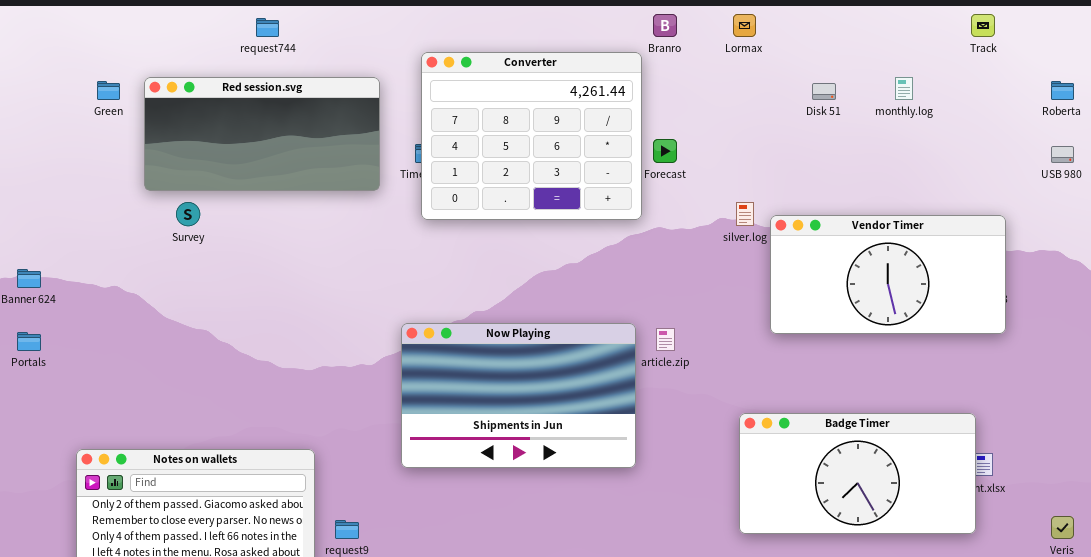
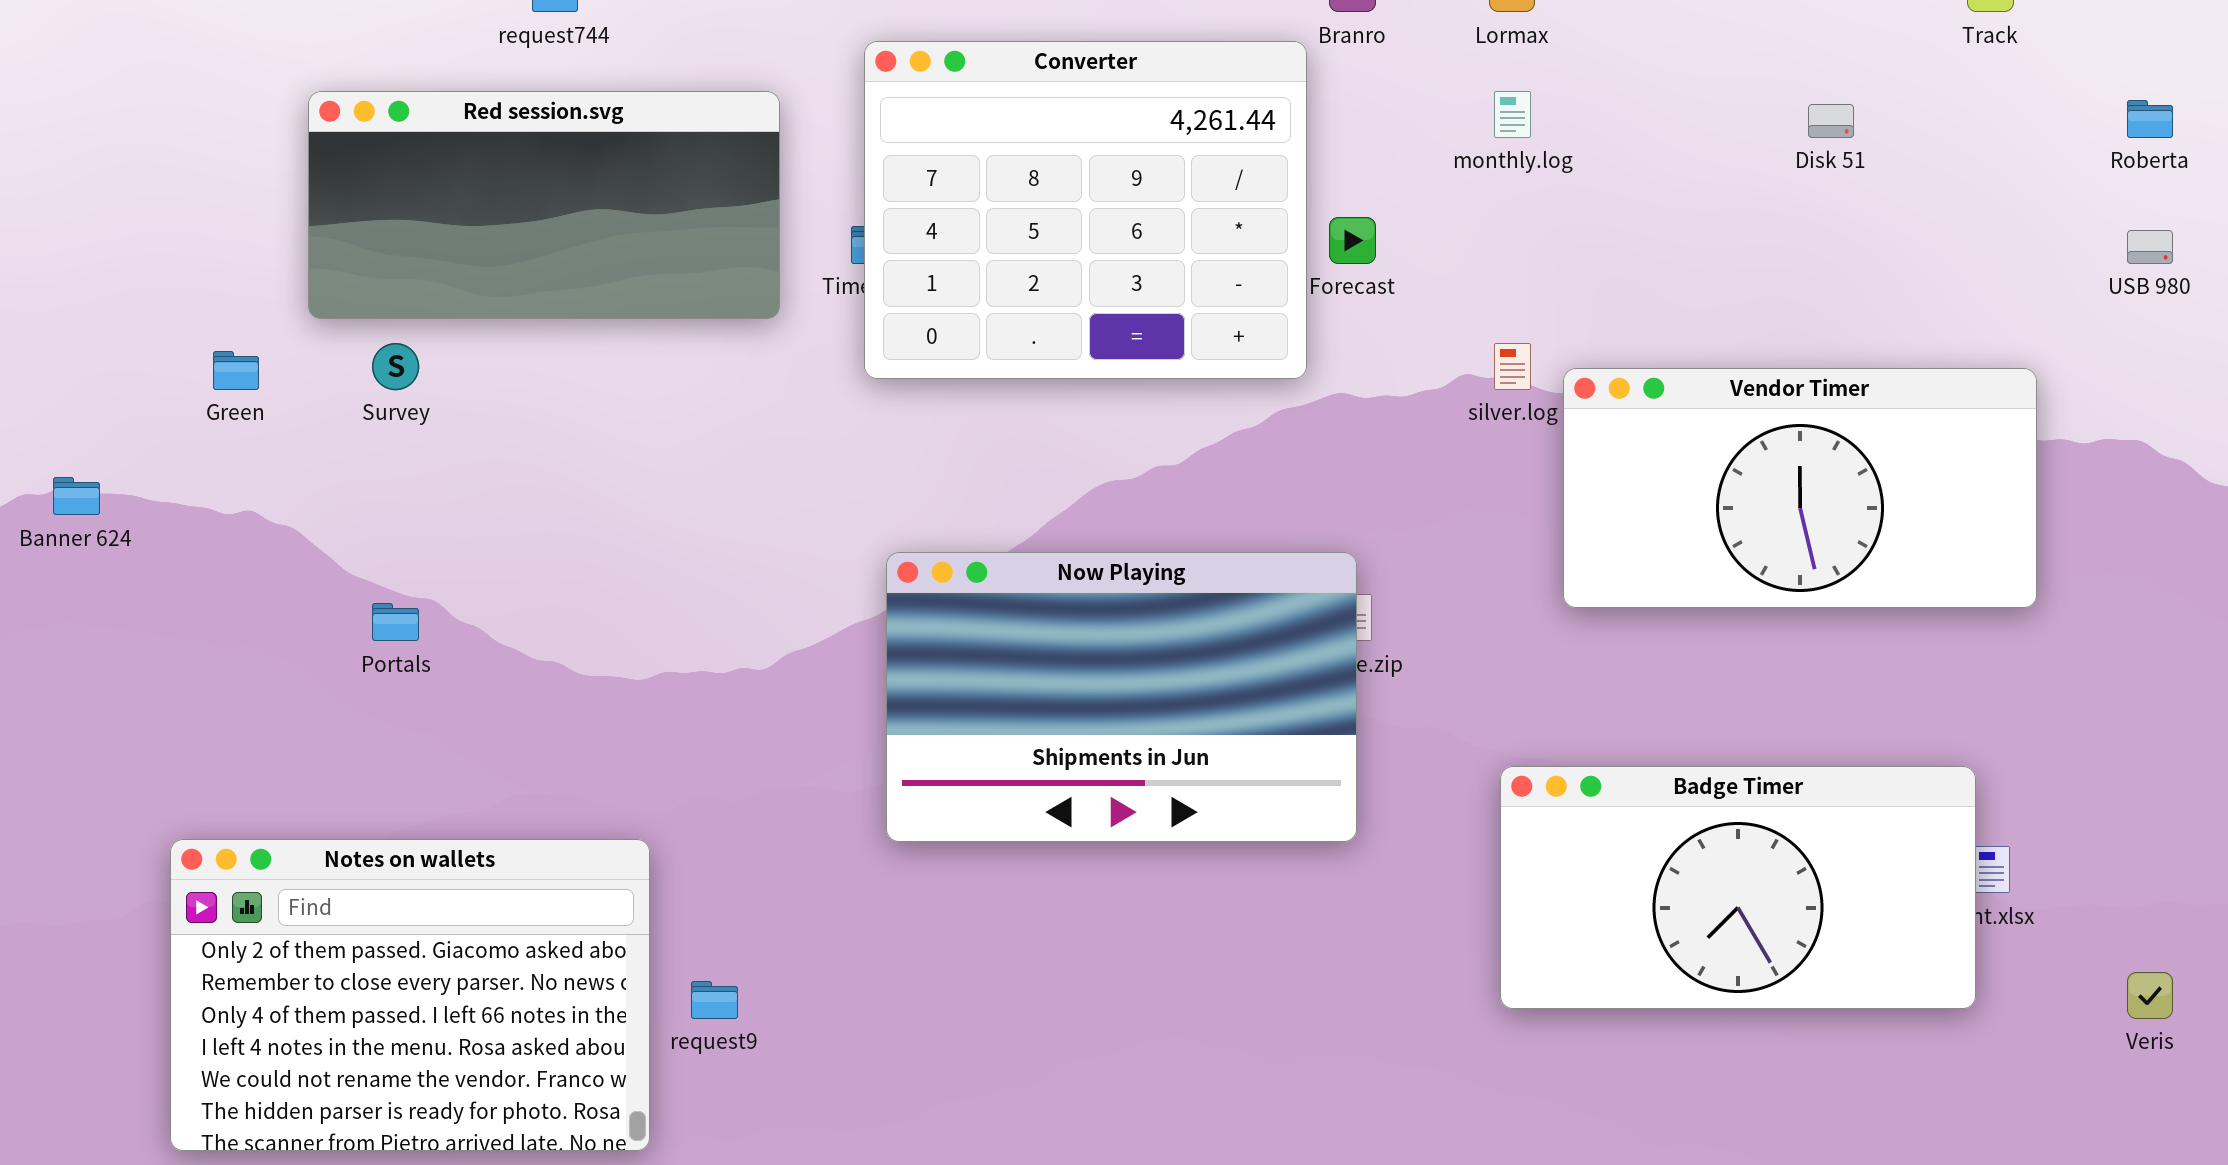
monthly.log: [895,77,913,100] -> [1494,91,1531,138], moved
Green: [97,81,120,100] -> [213,351,259,390], moved
Disk 51: [812,83,836,100] -> [1808,104,1854,138], moved
Now Playing: [401,323,636,468] -> [886,552,1357,842], moved
Portals: [17,332,41,351] -> [372,603,419,641], moved

